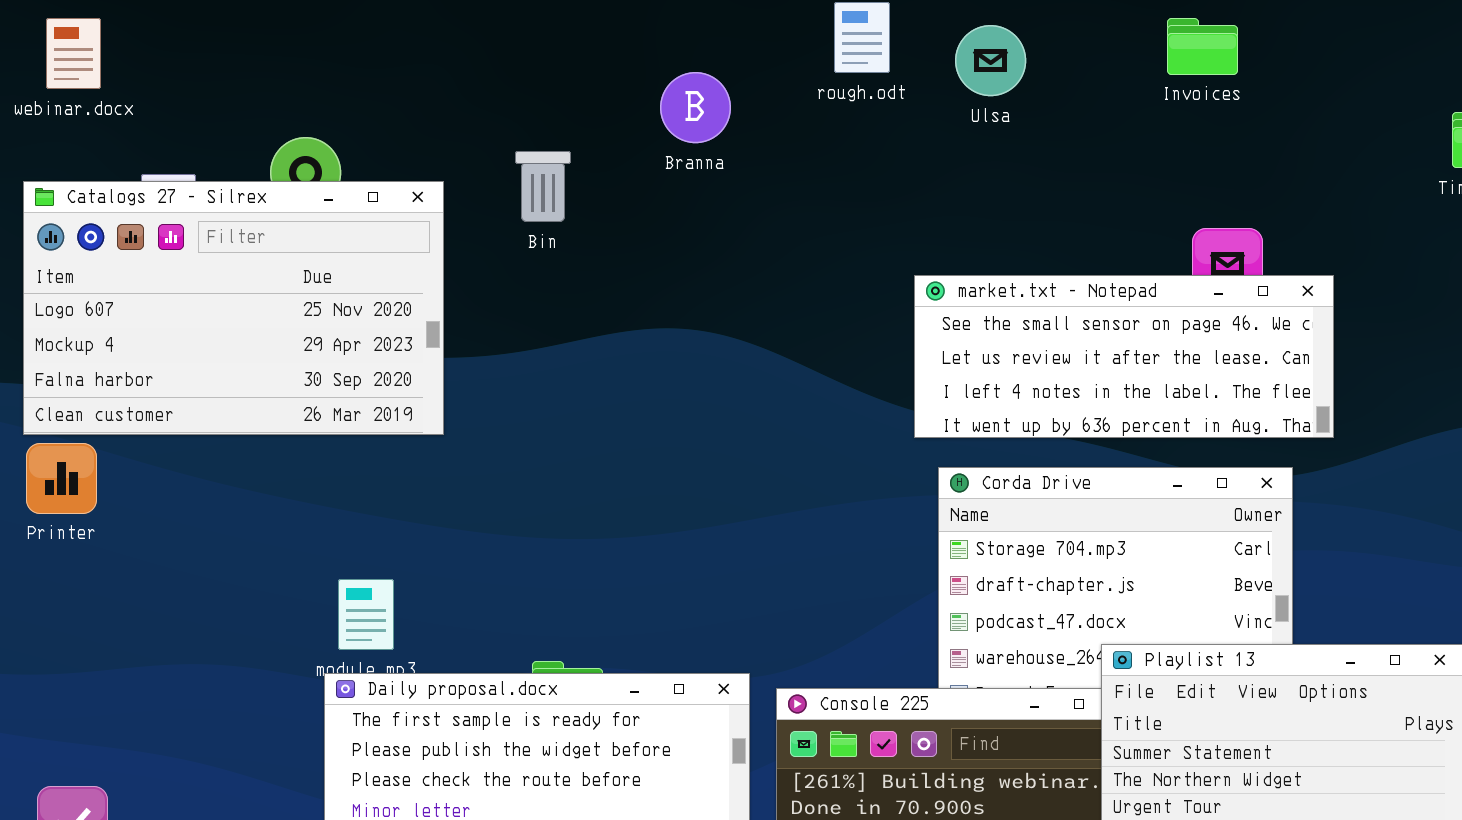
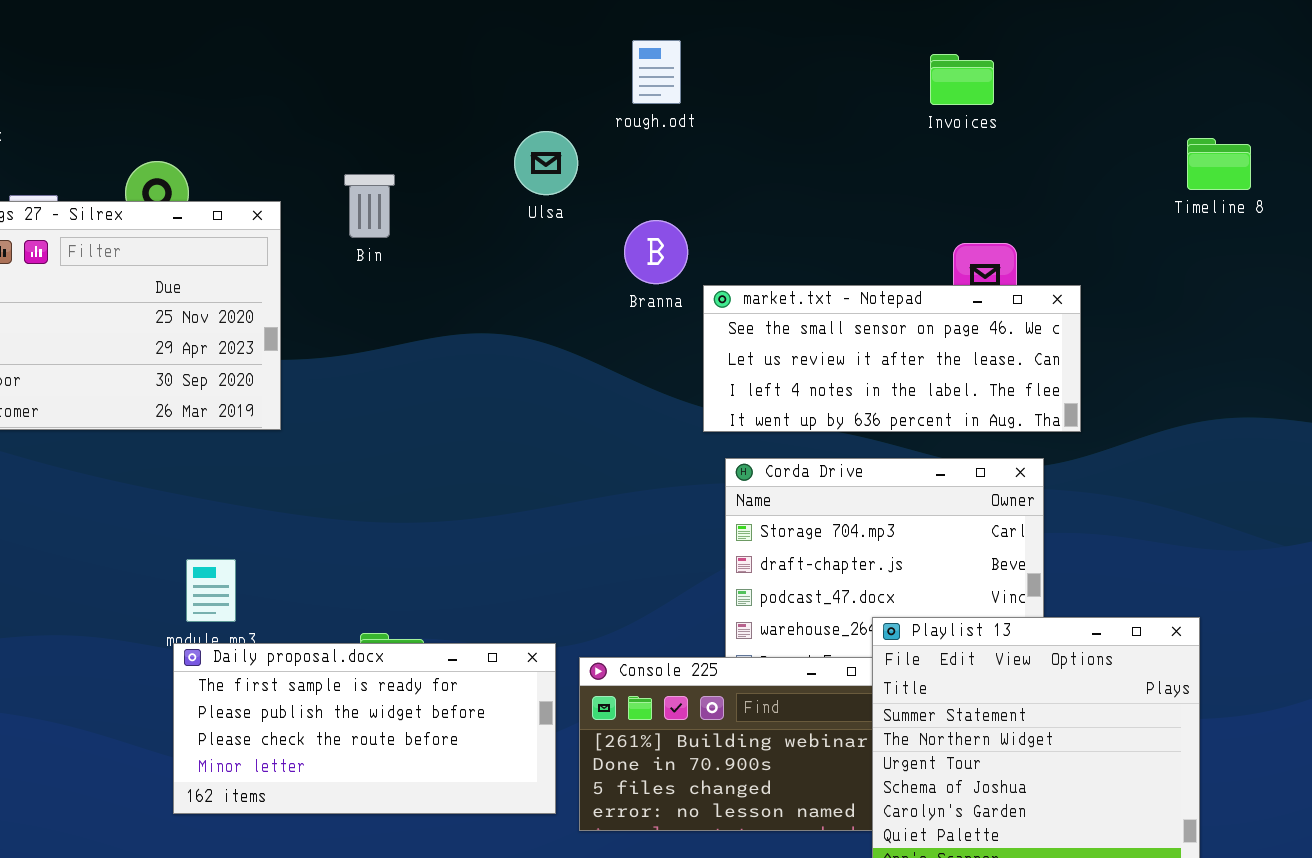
Ulsa: [955,25,1026,96] -> [514,131,578,195], moved
Branna: [660,72,731,143] -> [624,220,688,284], moved

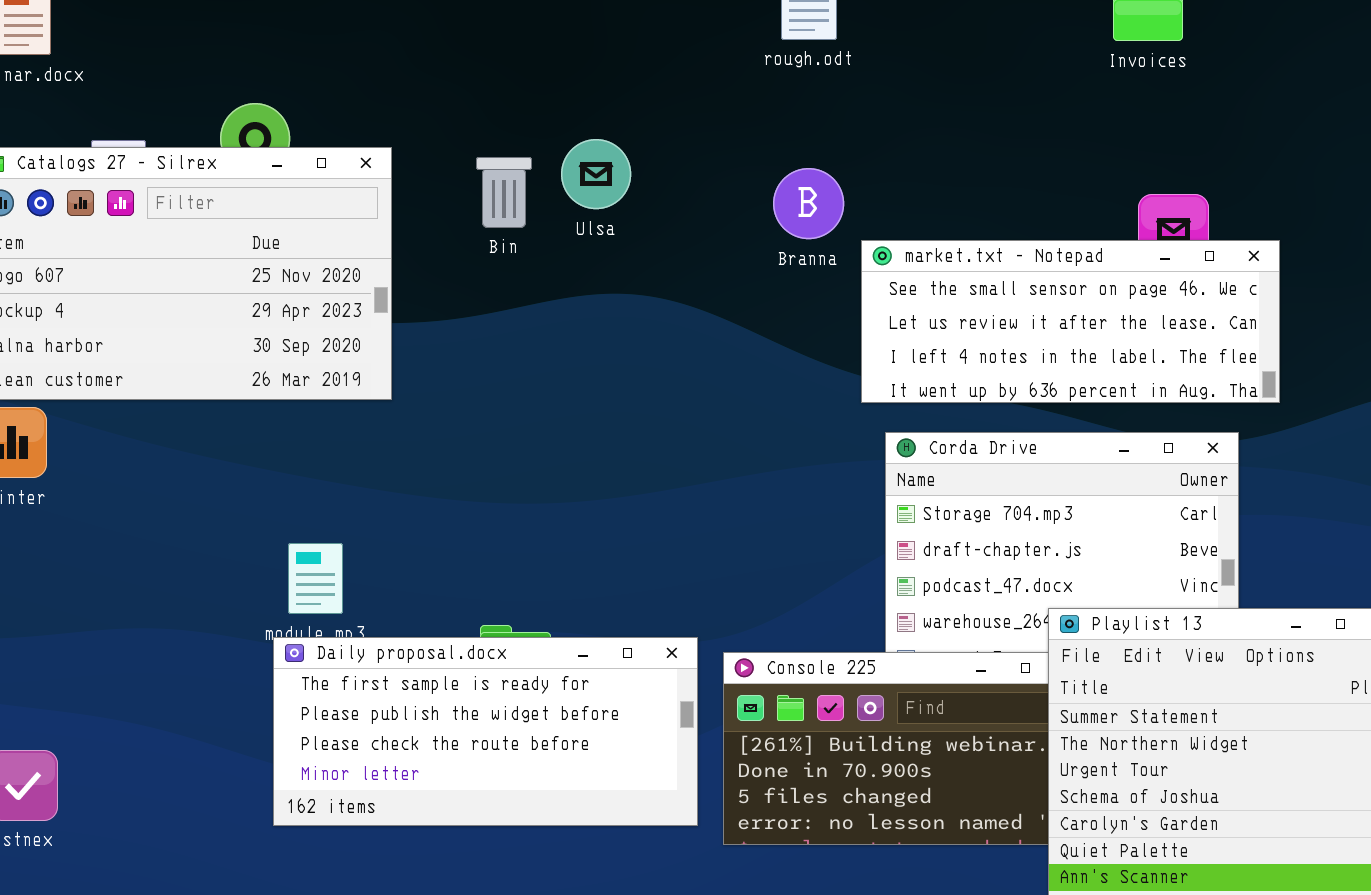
Ulsa: [514,131,578,195] -> [561,139,631,209], moved
Bin: [344,174,395,238] -> [476,157,532,228], moved

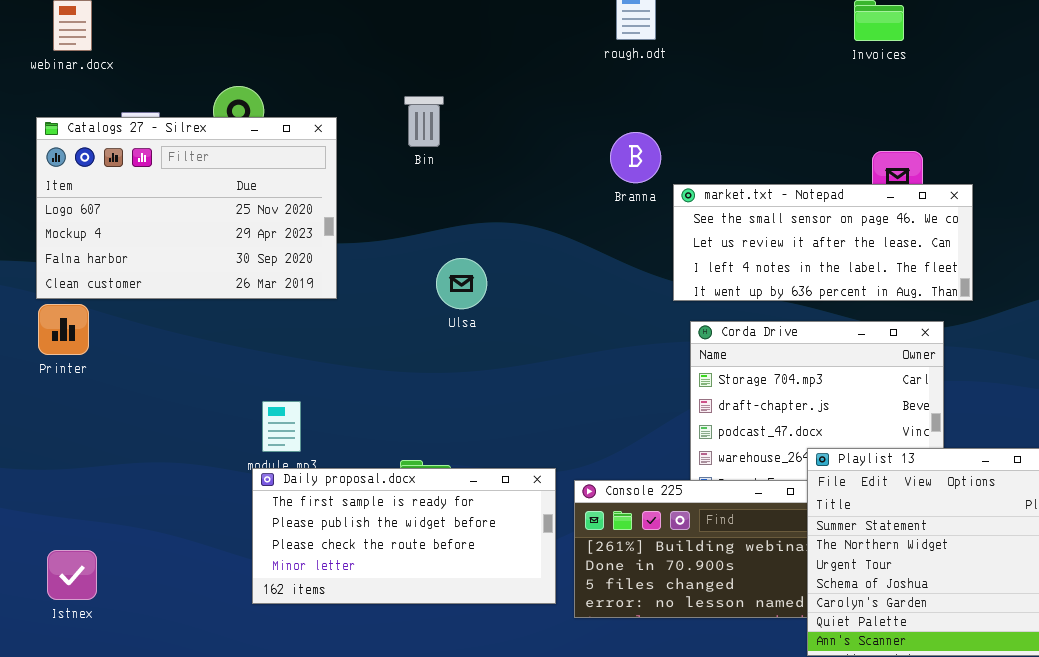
Ulsa: [561,139,631,209] -> [436,258,487,309], moved
Bin: [476,157,532,228] -> [404,96,444,147], moved

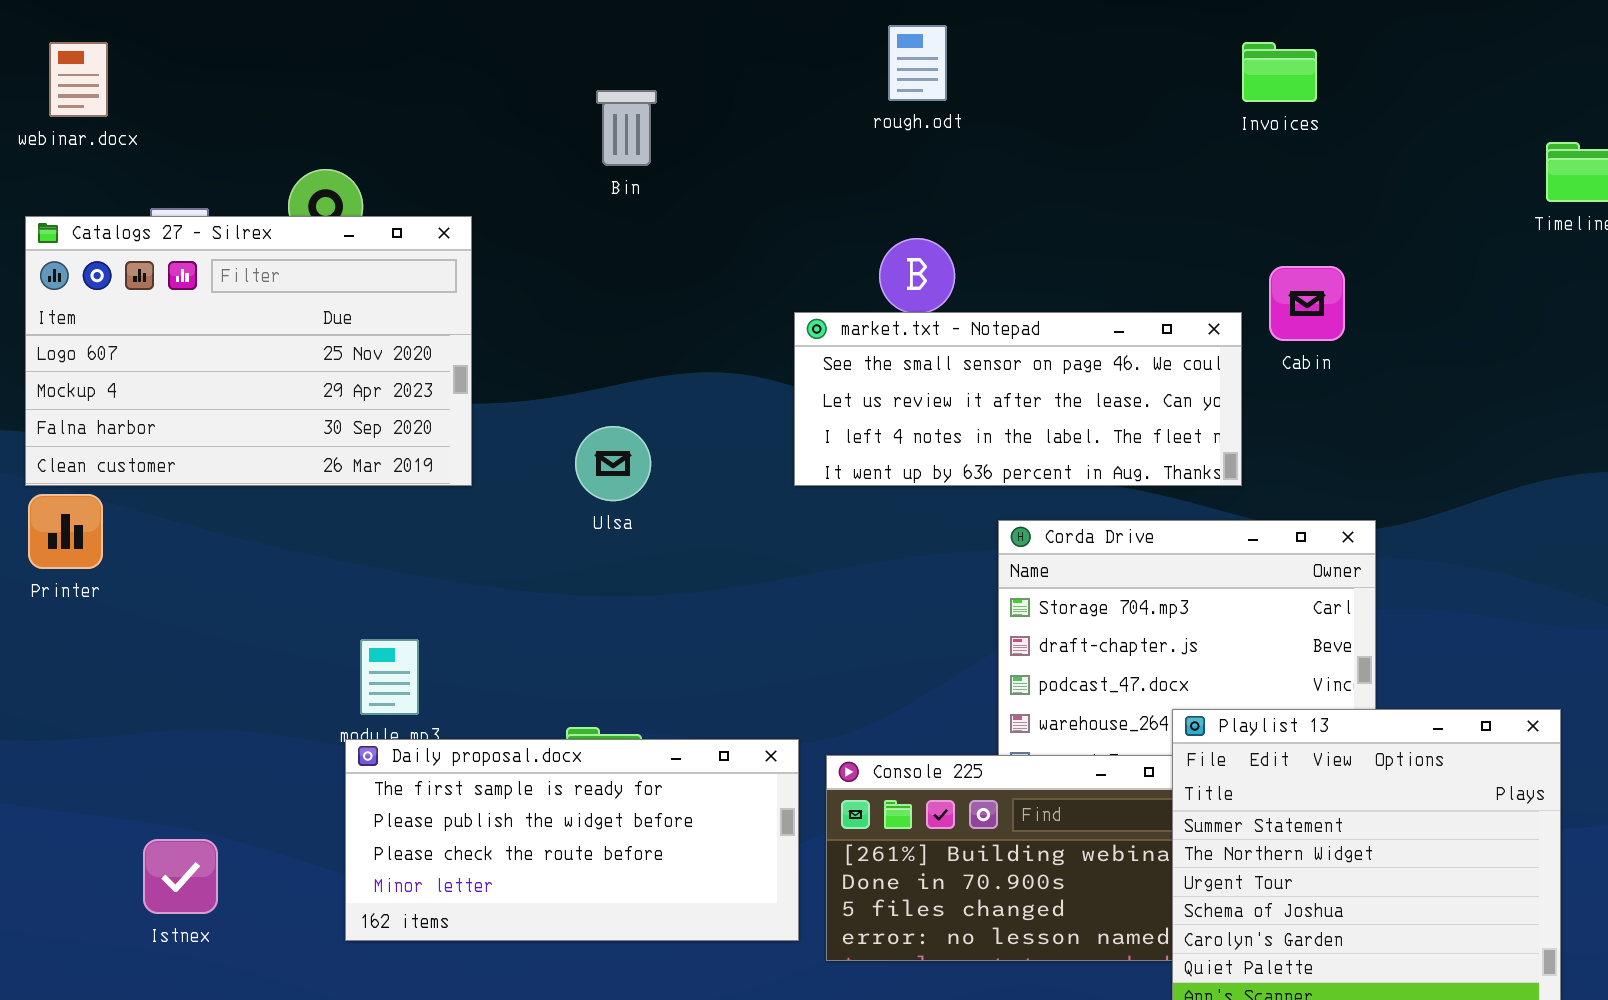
Bin: [404,96,444,147] -> [596,90,657,166], moved
market.txt - Notepad: [673,184,973,301] -> [794,312,1242,486], moved
Ulsa: [436,258,487,309] -> [575,426,651,501], moved
Istnex: [47,550,97,600] -> [143,839,218,914], moved

